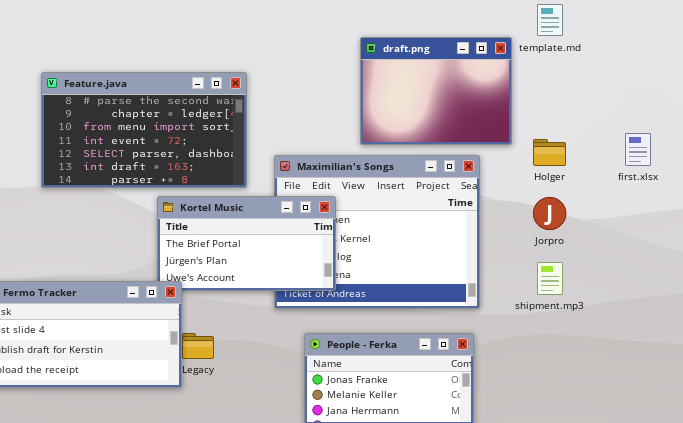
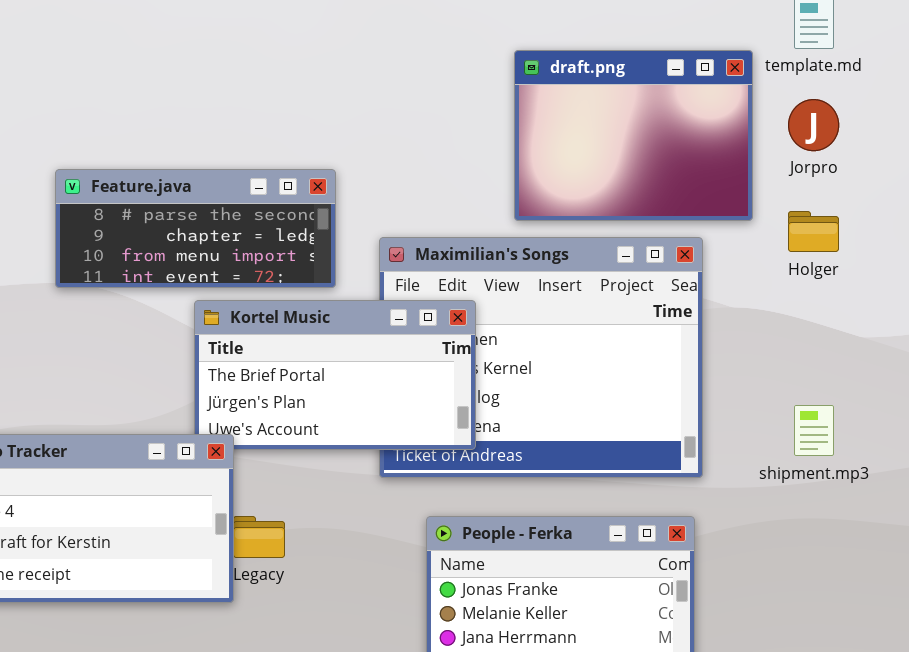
Feature.java: [41,72,247,188] -> [55,169,336,288], resized
Jorpro: [533,197,566,230] -> [788,99,839,151], moved

